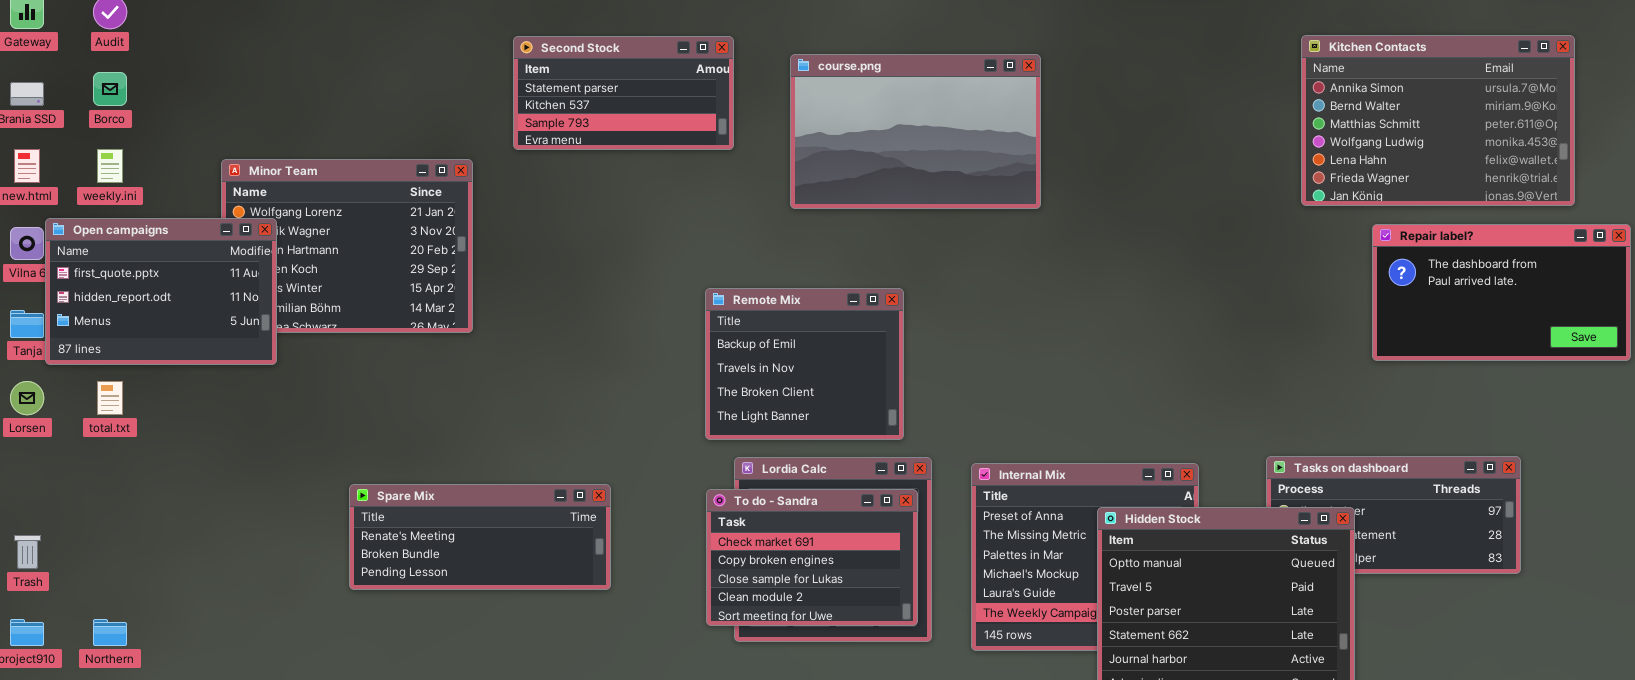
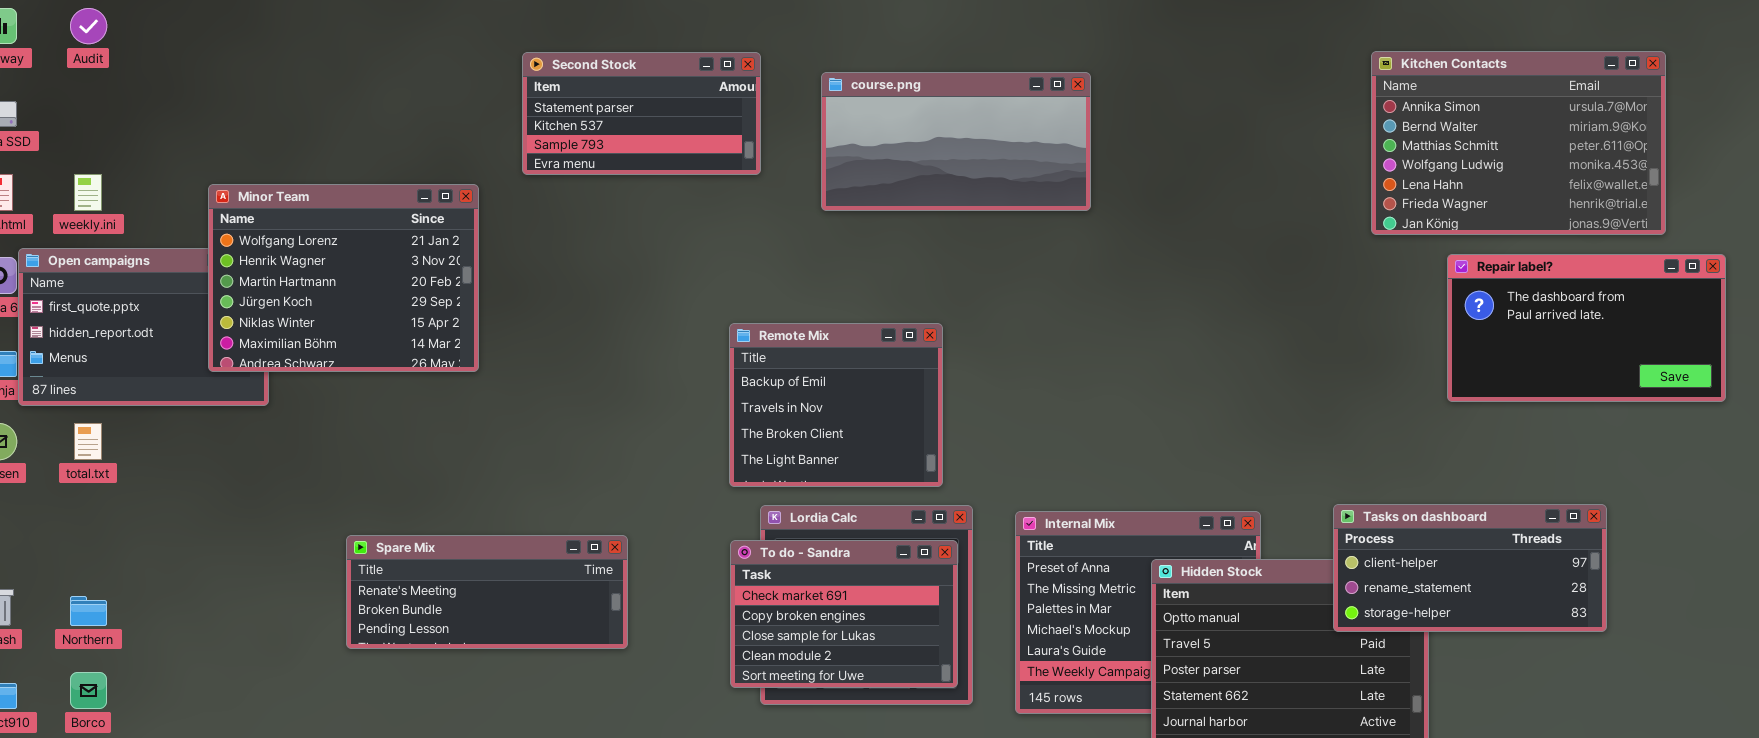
course.png: [790,54,1041,209] -> [821,72,1091,211], resized
Borco: [93,72,127,106] -> [70,672,107,709], moved
Minor Team: [221,159,473,333] -> [208,184,479,372], raised
Tasks on dashboard: [1266,456,1521,574] -> [1333,504,1607,632], raised
Northern: [93,619,127,646] -> [70,596,107,626], moved

